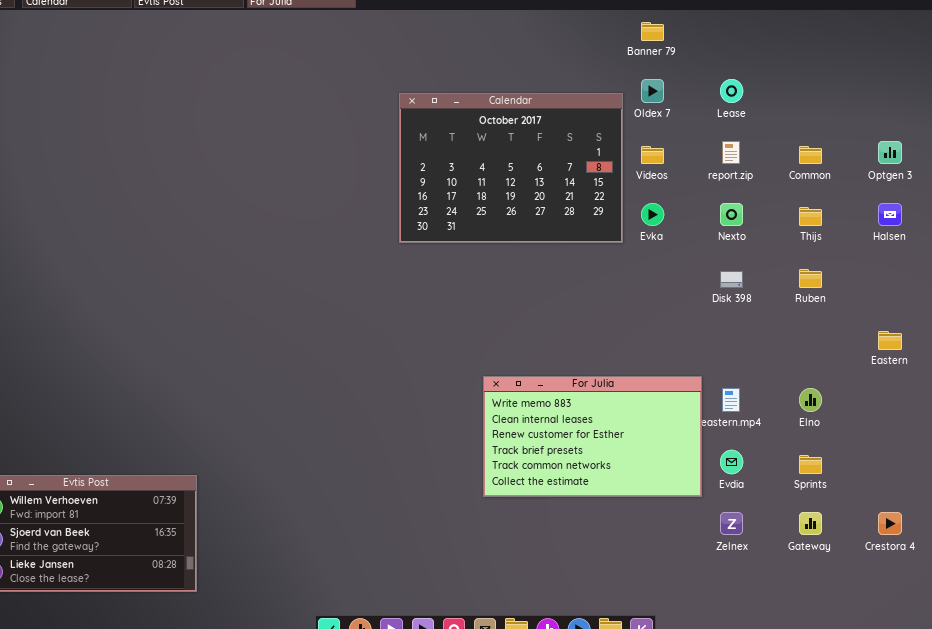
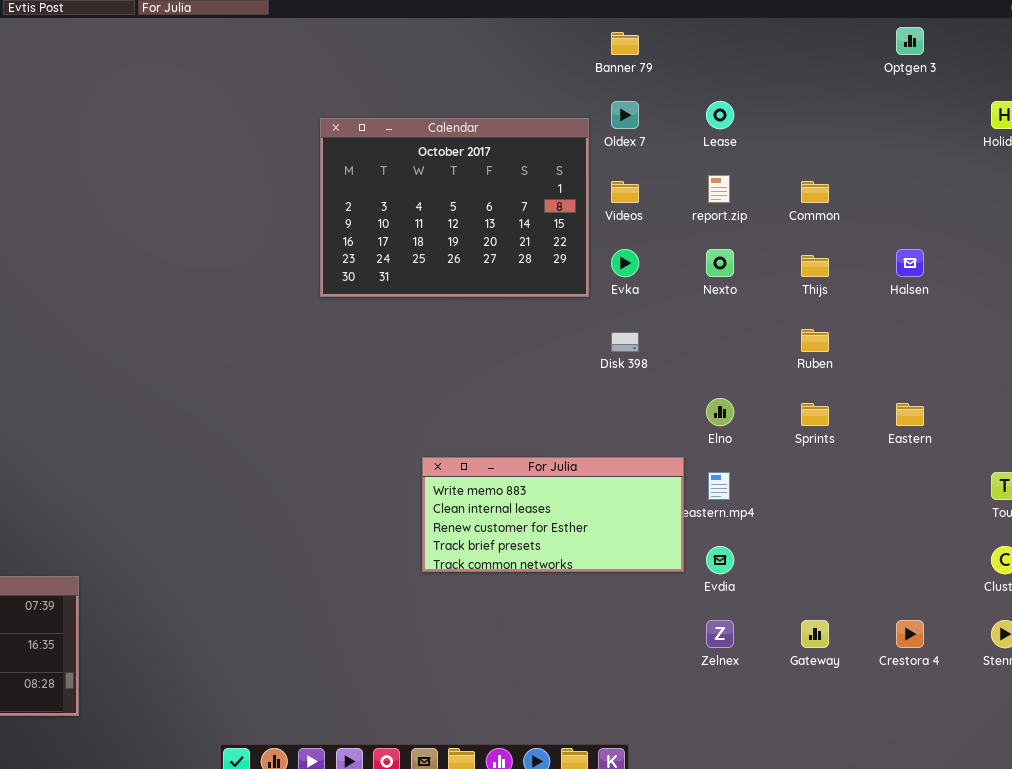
Optgen 3: [878,141,902,164] -> [896,27,924,55], moved
Disk 398: [720,271,743,288] -> [611,332,639,352], moved
For Julia: [483,376,702,497] -> [422,457,684,572], resized
Elno: [799,388,822,412] -> [706,398,734,426], moved
Sprints: [799,455,822,474] -> [801,403,829,426], moved

